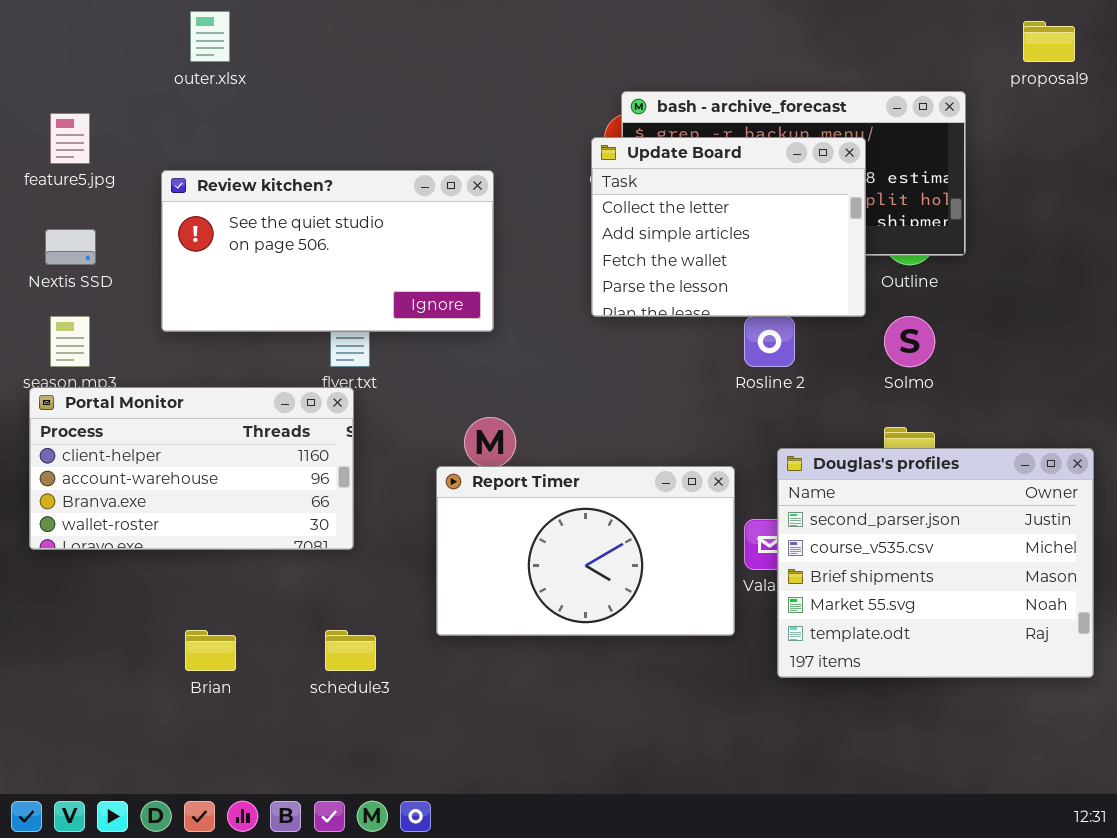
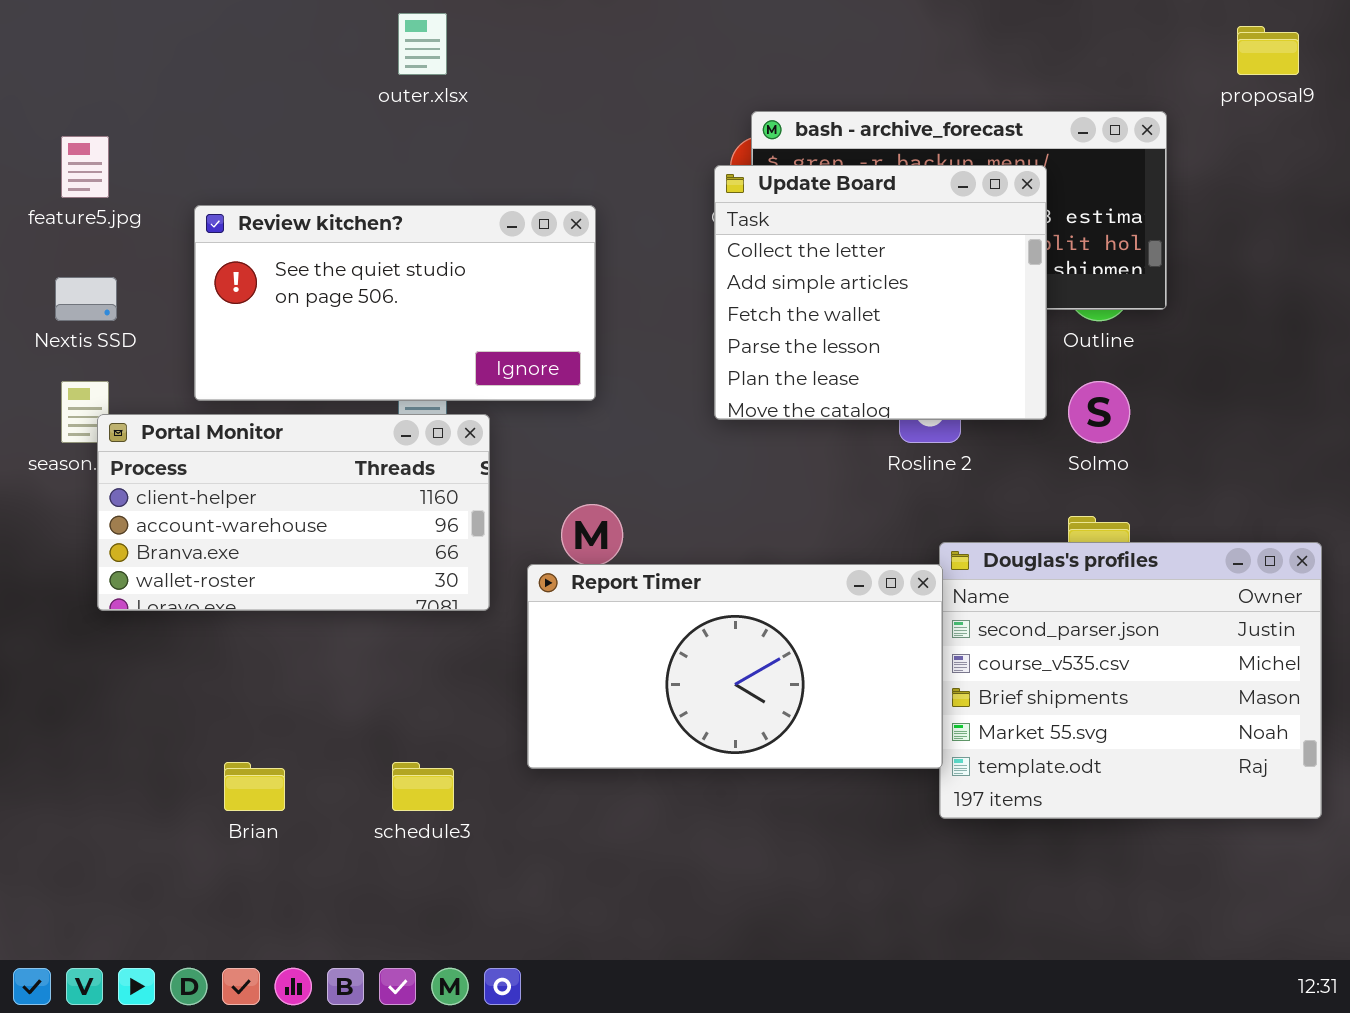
outer.xlsx: [190,11,230,62] -> [398,13,447,75], moved
Update Board: [591,137,866,317] -> [714,165,1047,420], resized
Portal Monitor: [29,387,354,550] -> [97,414,490,611], moved
Report Timer: [436,466,735,636] -> [527,564,943,769], resized

